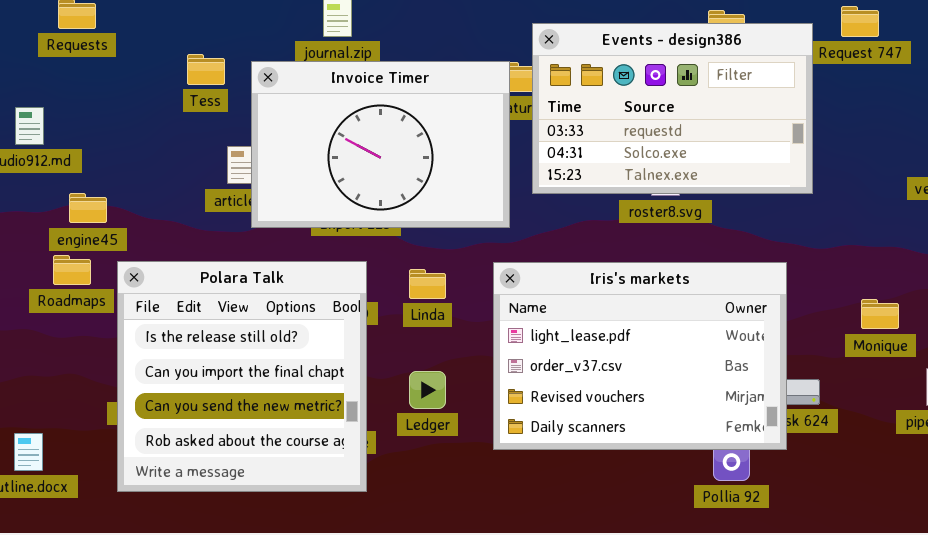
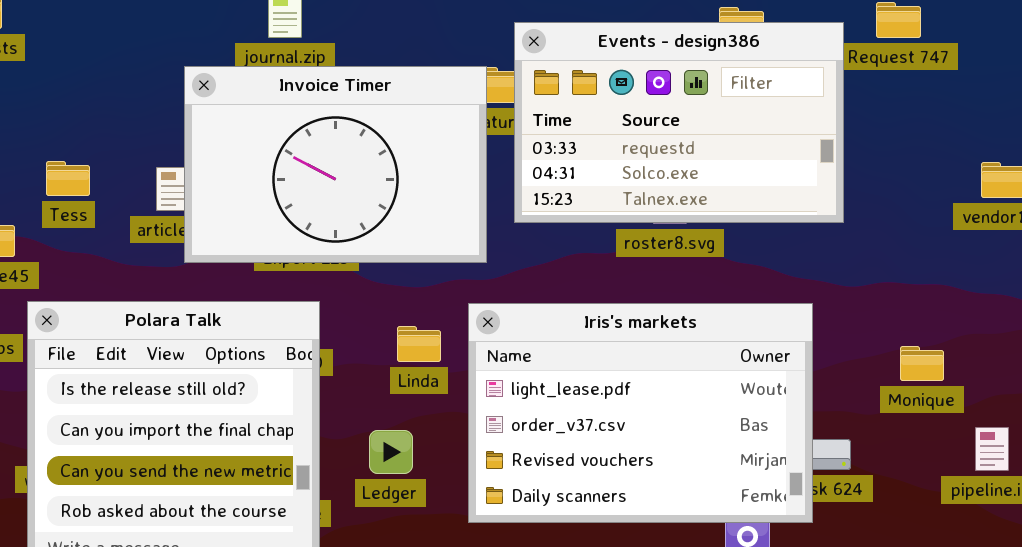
Tess: [187,54,225,85] -> [46,161,90,196], moved
Linda: [409,269,446,299] -> [397,326,441,362], moved

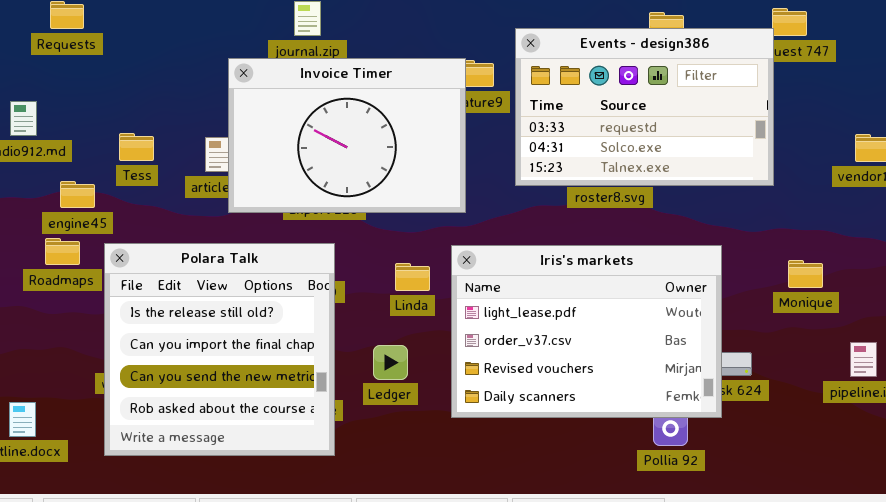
Events - design386: [514,22,844,223] -> [515,28,774,186], moved
Monique: [900,346,944,381] -> [788,260,823,288], moved

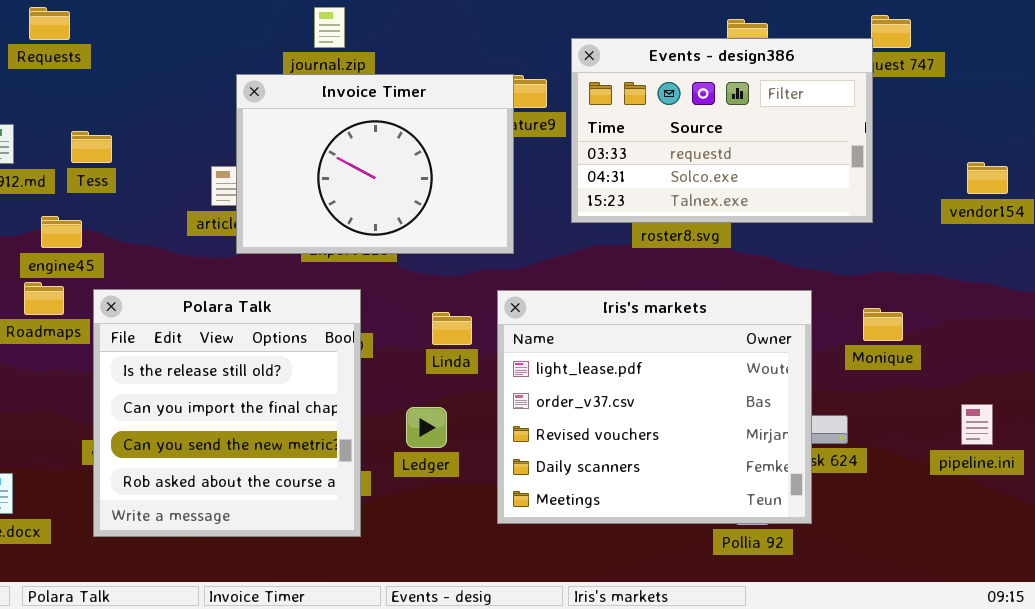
Tess: [119,133,154,161] -> [71,131,112,163], moved
Iris's markets: [451,245,722,418] -> [497,290,812,524], resized
Monique: [788,260,823,288] -> [863,308,903,341], moved

